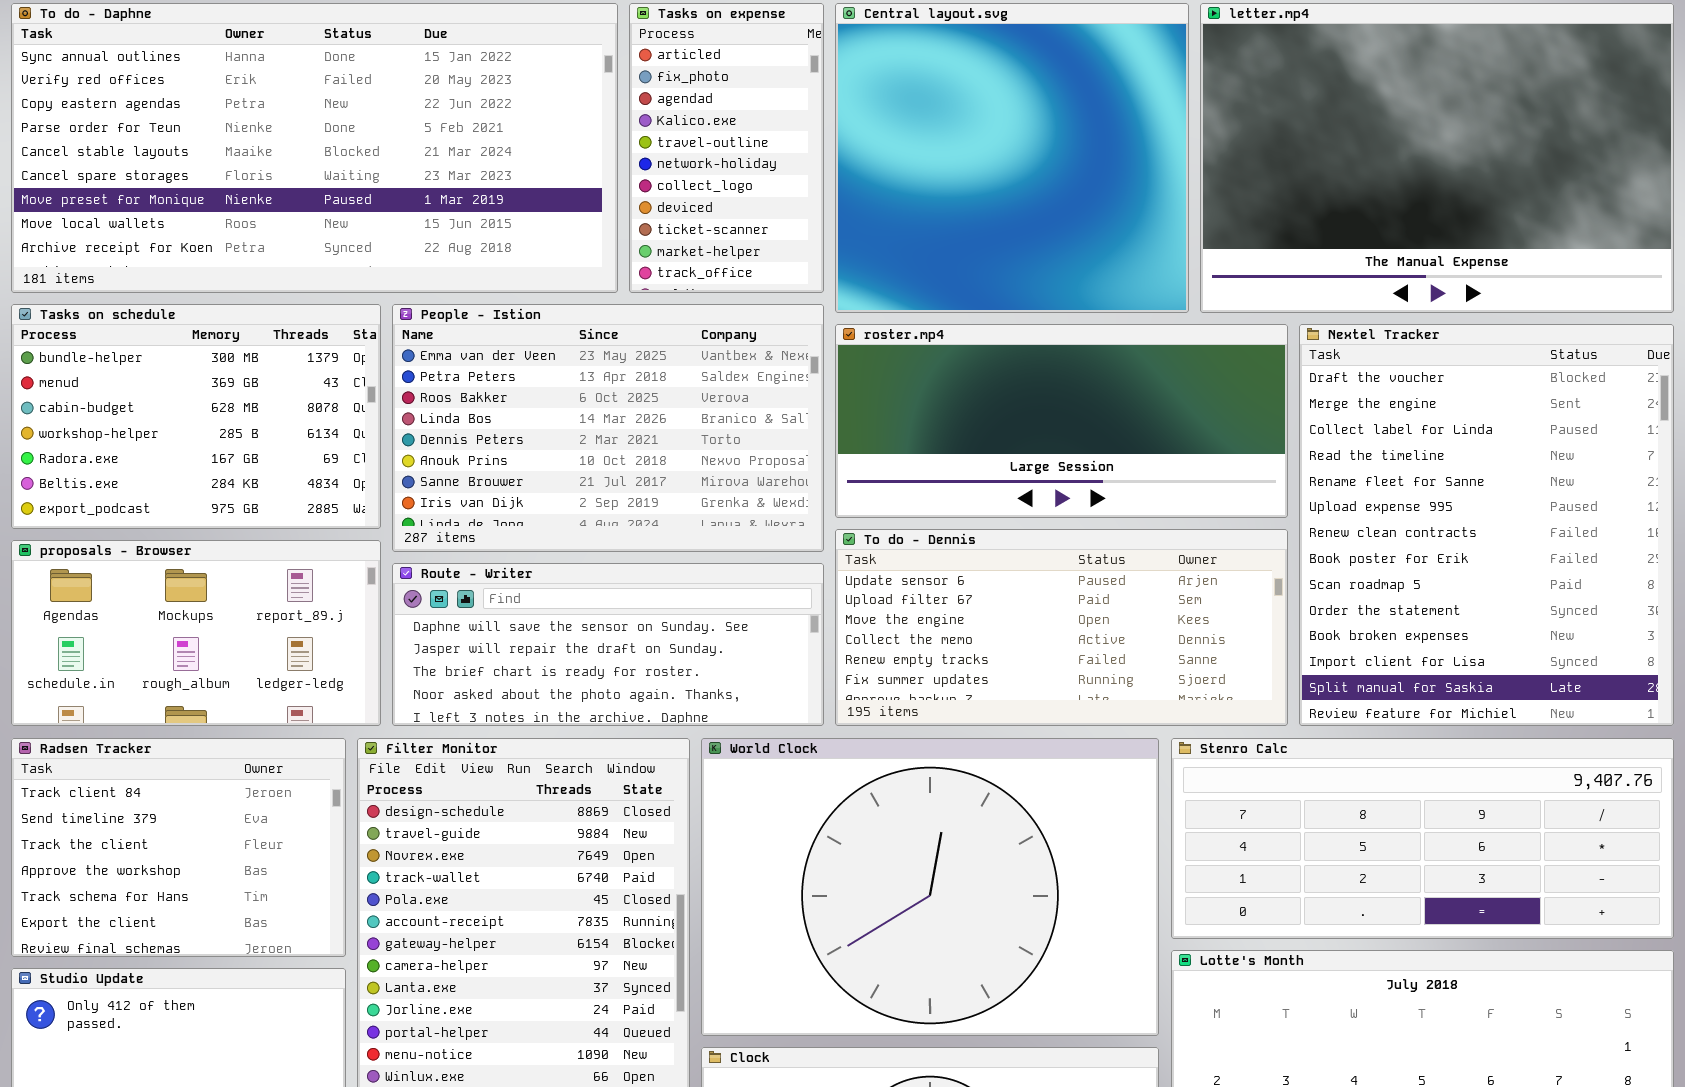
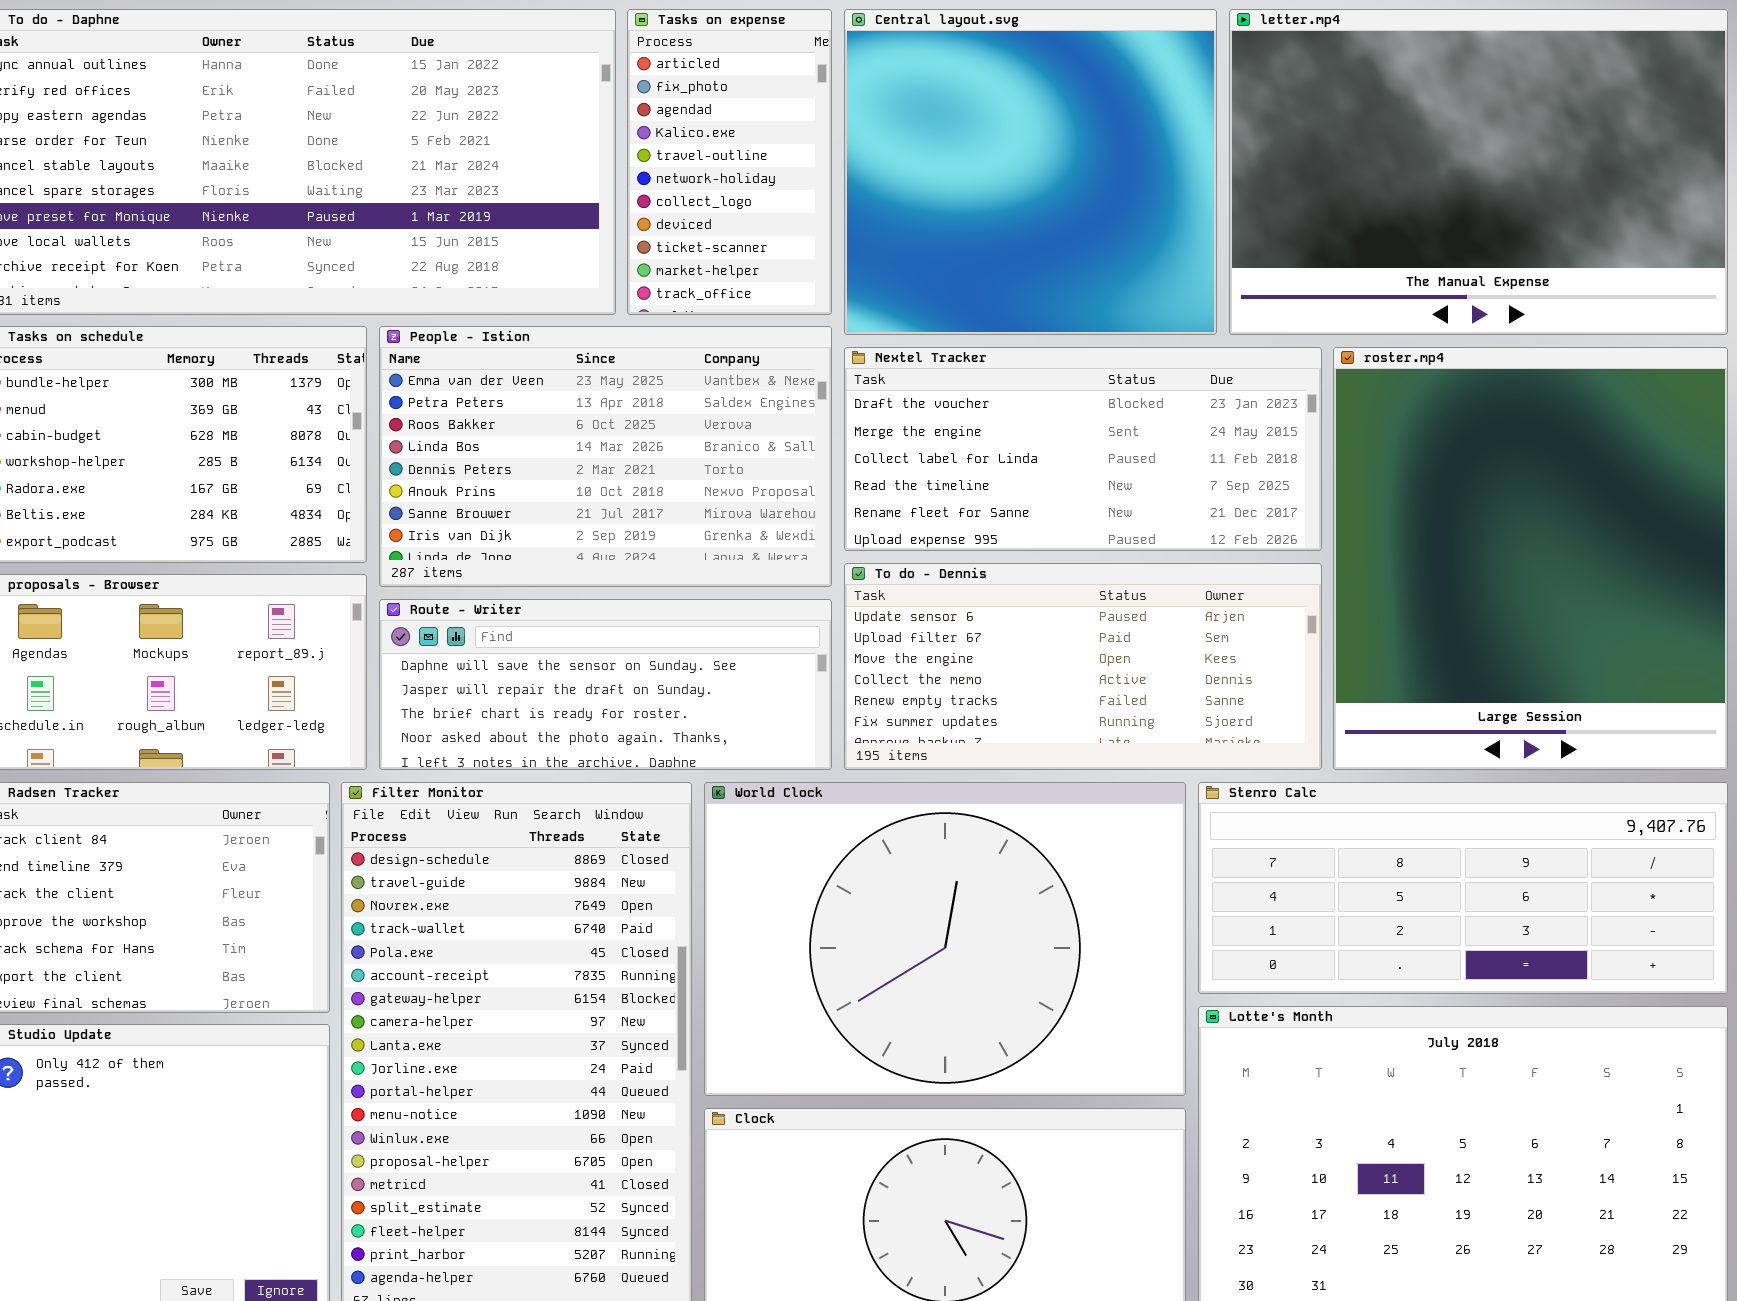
roster.mp4: [835,324,1288,518] -> [1333,347,1728,770], moved, resized
Nextel Tracker: [1299,324,1674,726] -> [844,347,1322,551], moved, resized

